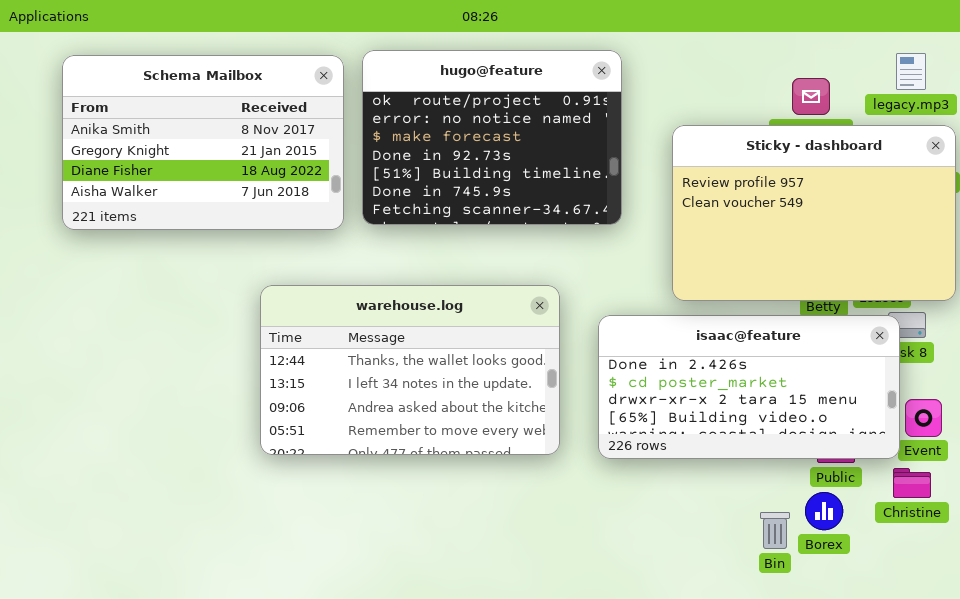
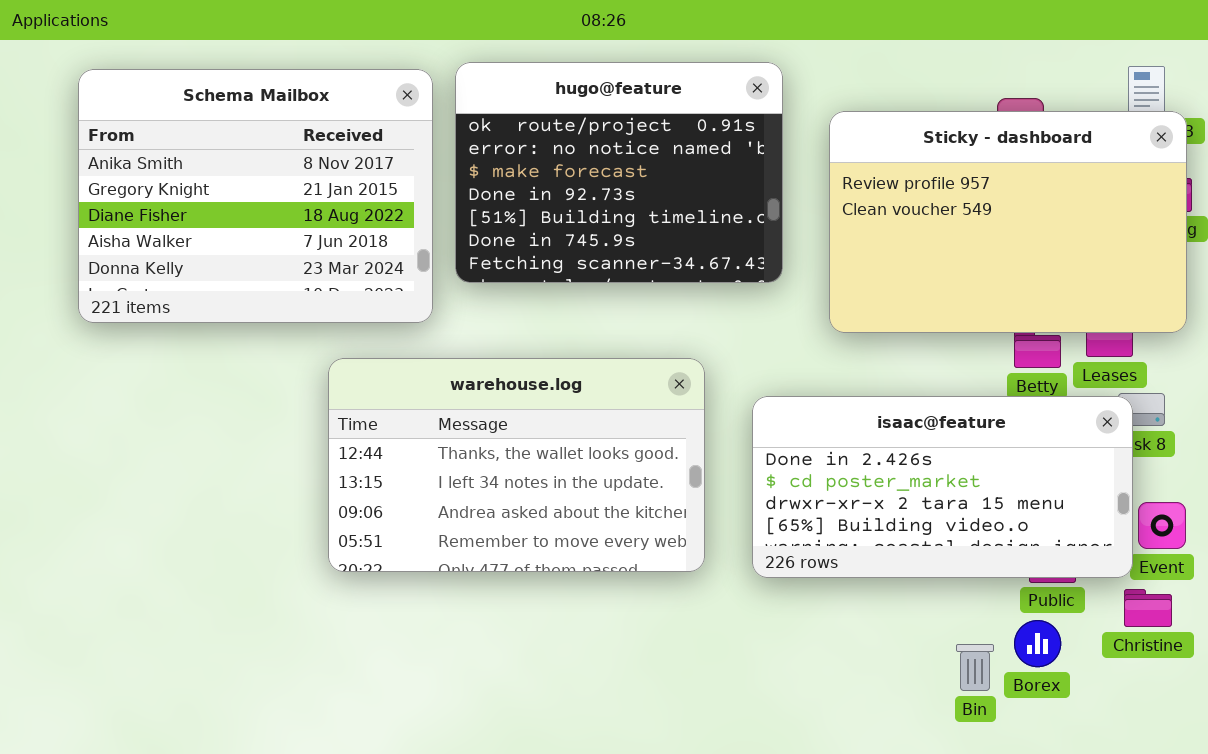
Schema Mailbox: [62,55,344,230] -> [78,69,433,323], resized
Sticky - dashboard: [672,125,956,301] -> [829,111,1187,333], moved

